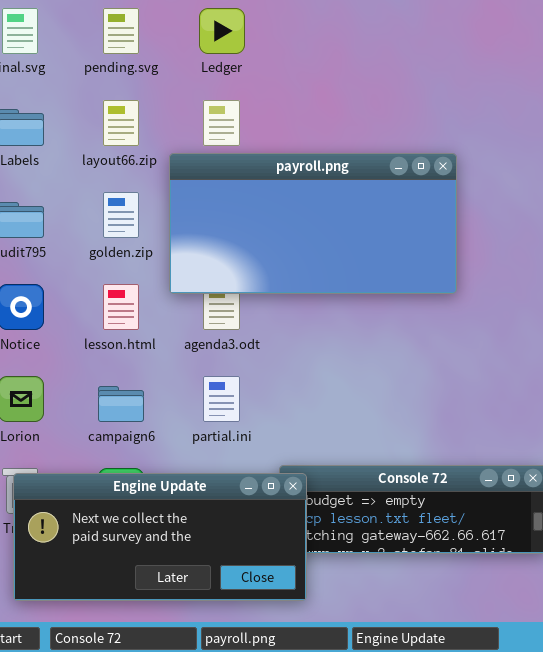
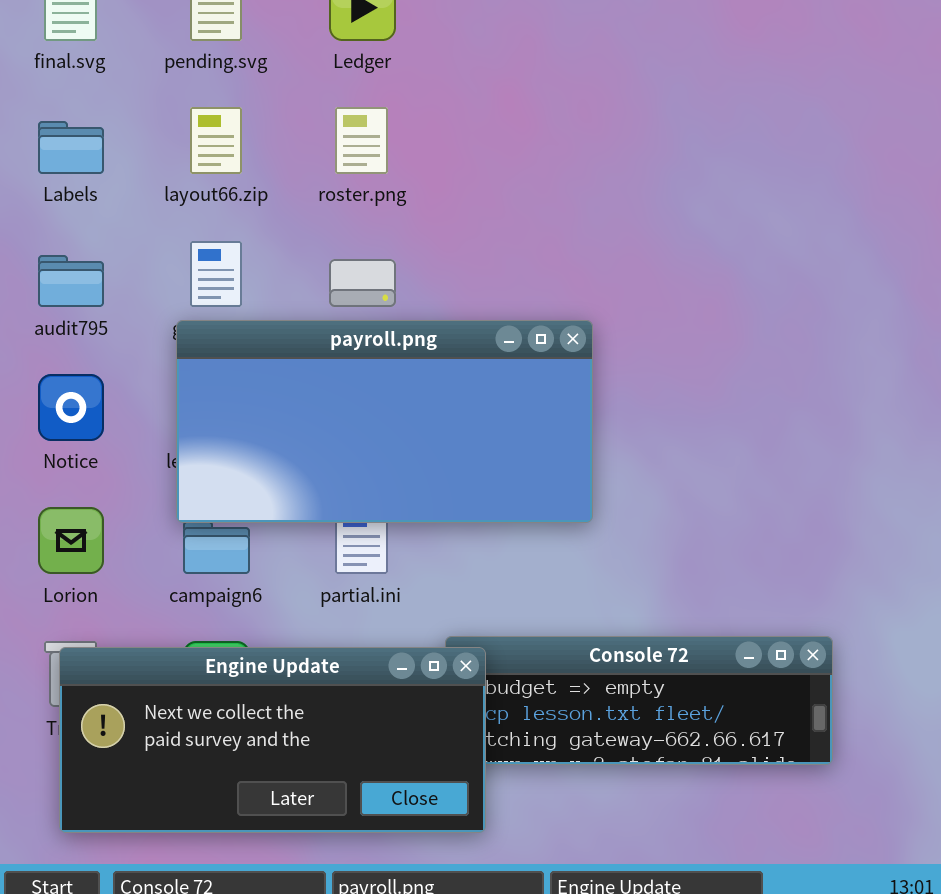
payroll.png: [169,153,457,294] -> [176,320,593,523], moved

